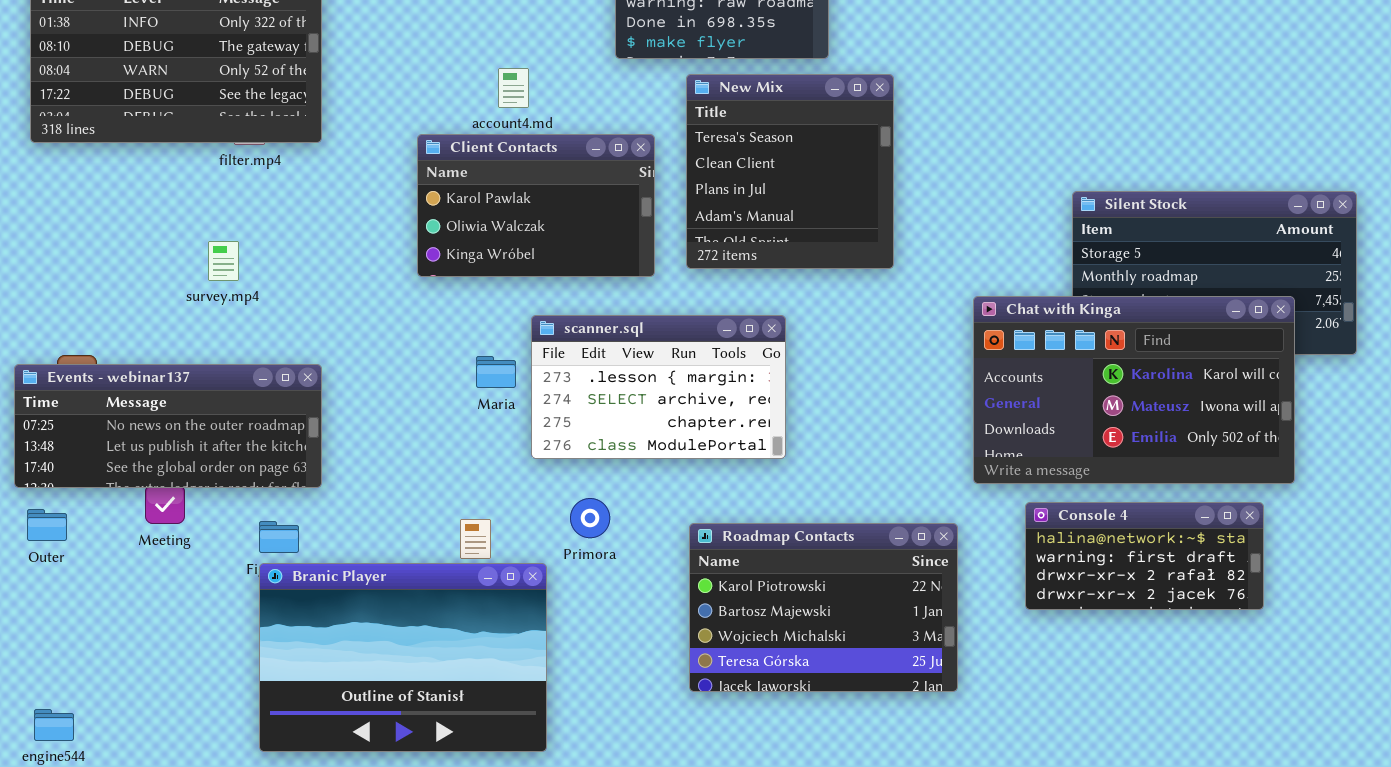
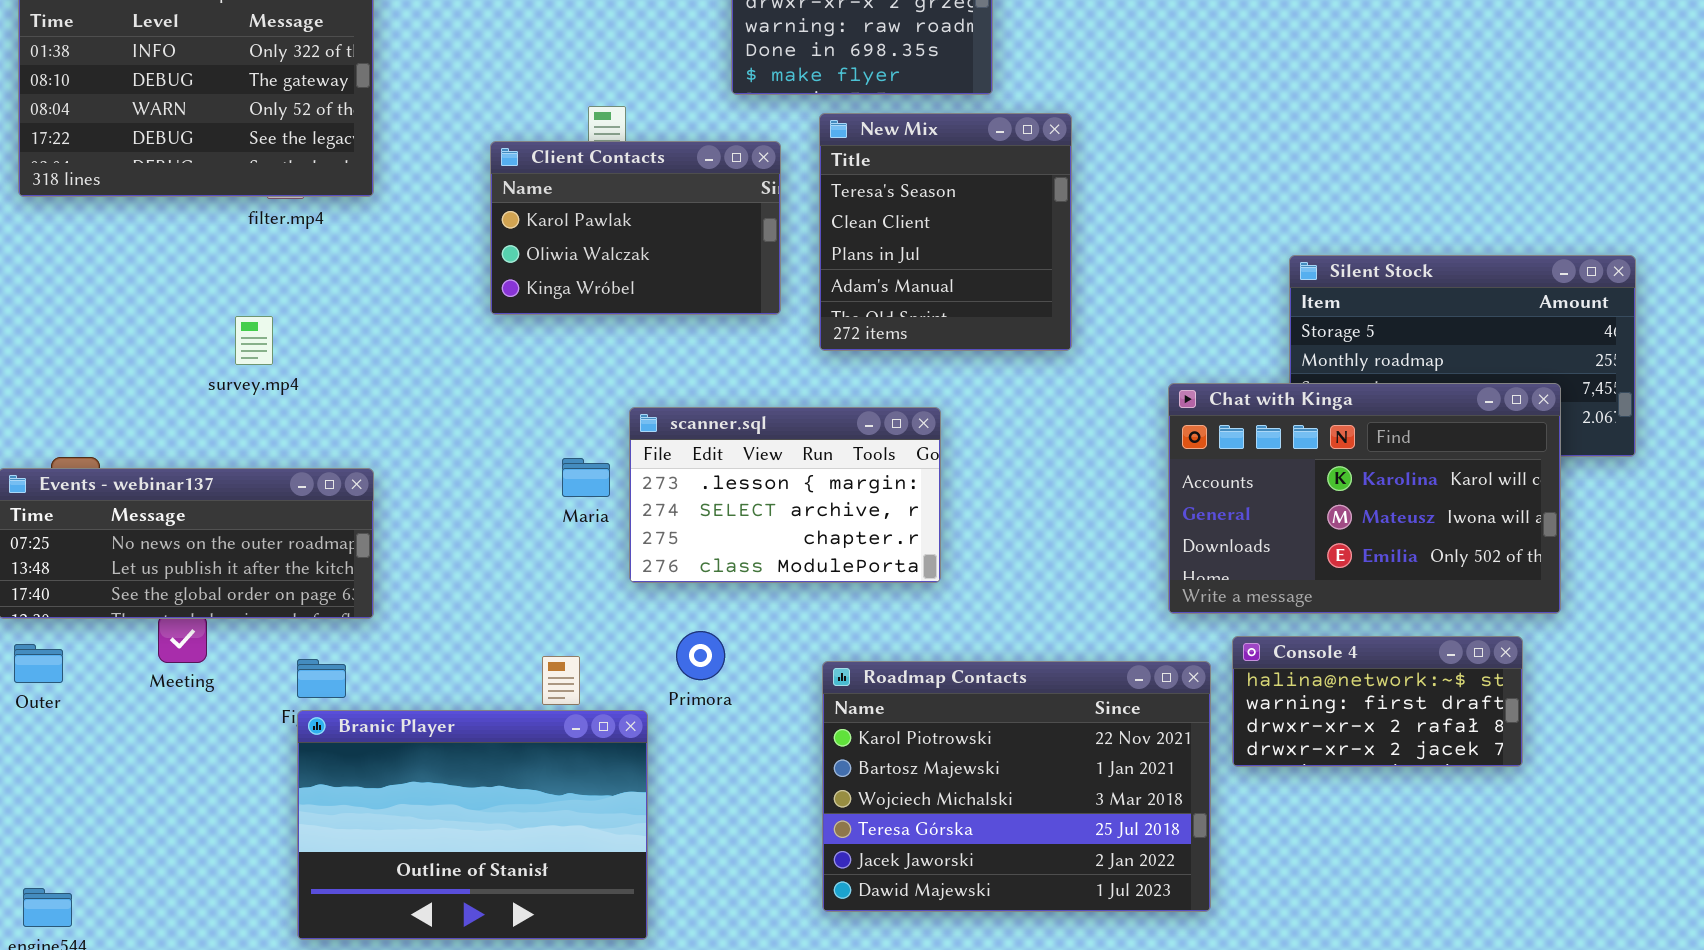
Client Contacts: [417,134,655,277] -> [490,141,781,315], moved
Roadmap Contacts: [689,523,958,692] -> [822,661,1211,912], resized

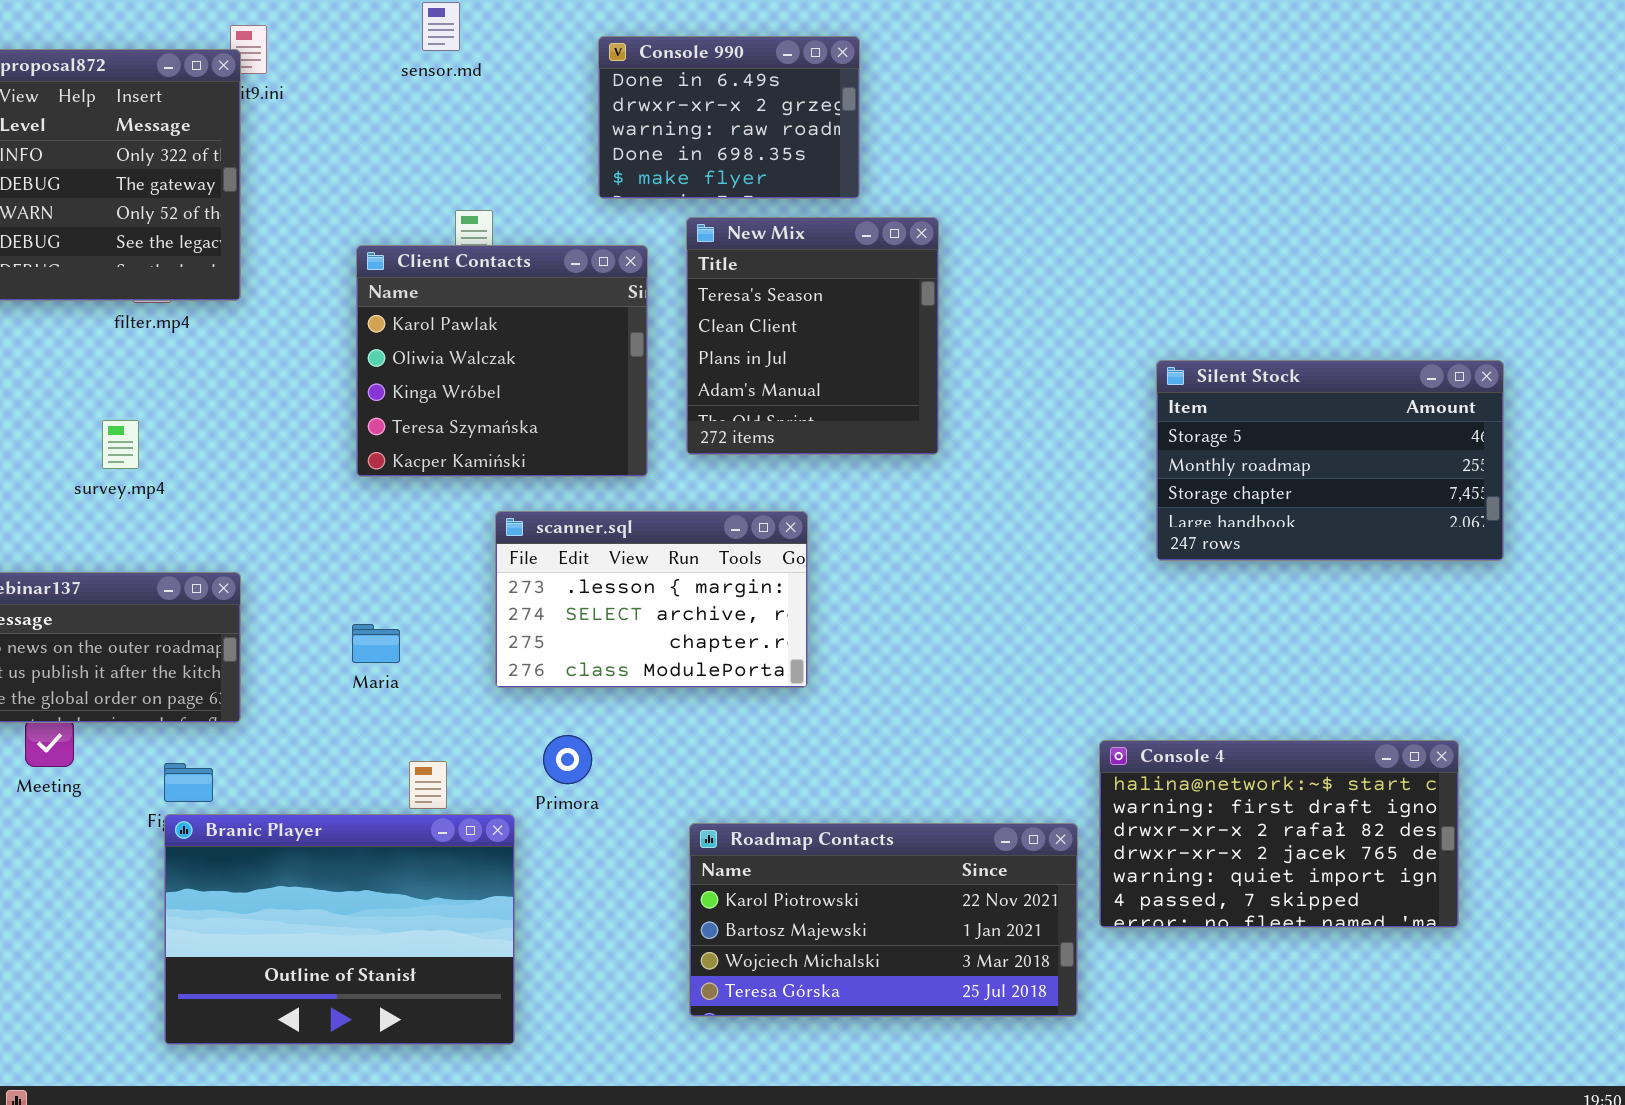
Client Contacts: [490,141,781,315] -> [356,245,648,477], resized
Chat with Kinga: [1168,383,1561,614] -> none, closed
Maria: [562,458,610,497] -> [352,624,400,663], moved
Console 4: [1232,636,1523,767] -> [1099,740,1459,928], resized
Roadmap Contacts: [822,661,1211,912] -> [689,823,1078,1017], resized

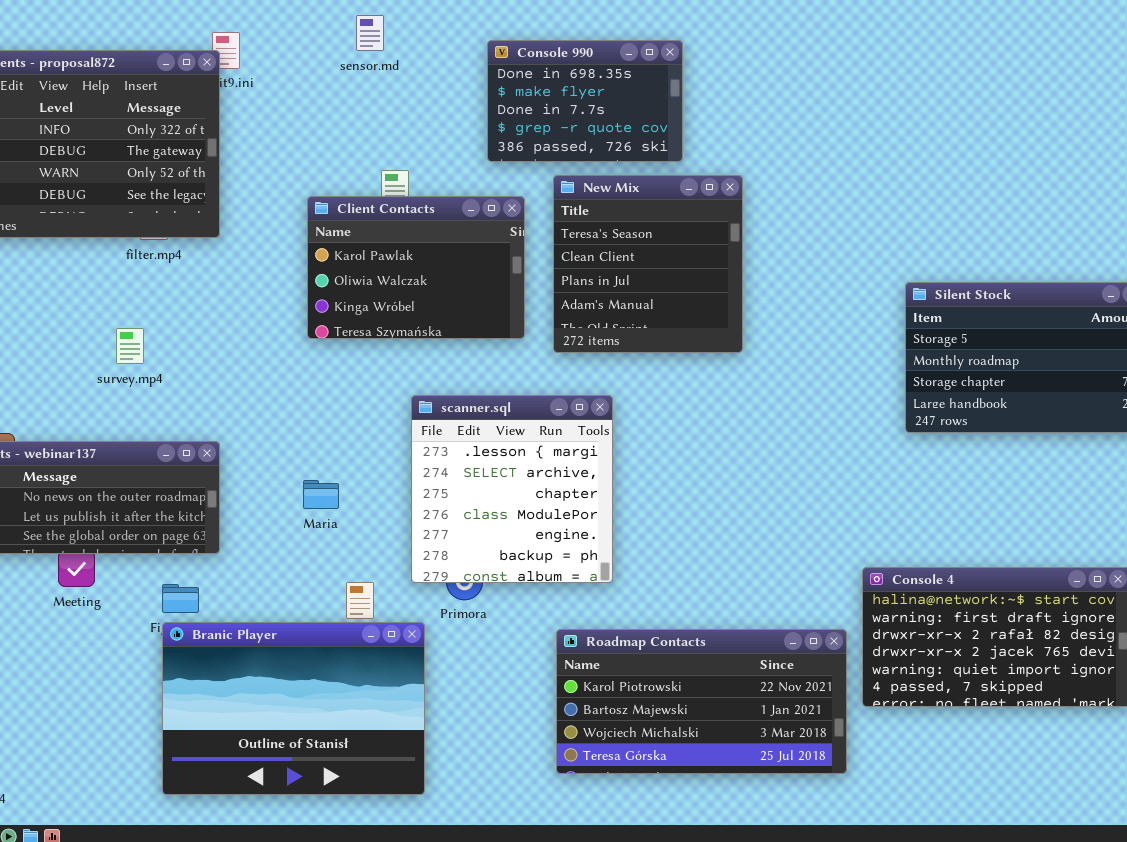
Console 990: [598,36,860,199] -> [487,40,683,162], scrolled down 3 rows
Client Contacts: [356,245,648,477] -> [307,196,525,339], resized
scanner.sql: [495,511,808,688] -> [411,395,613,583], resized

